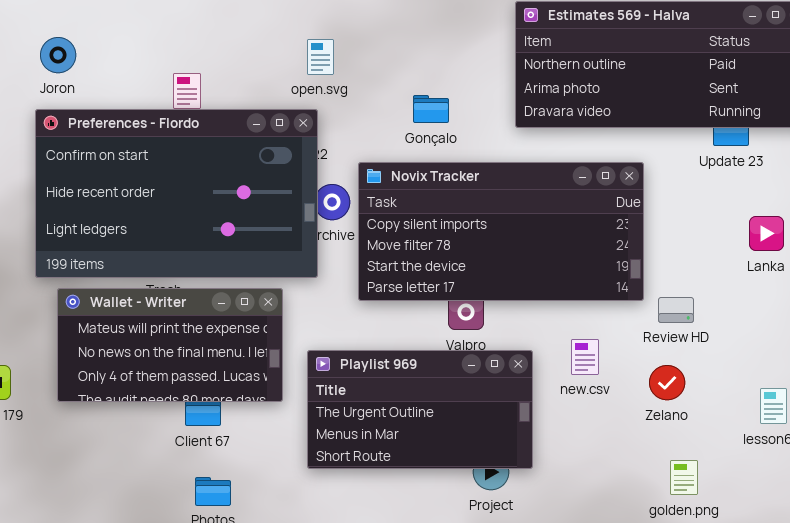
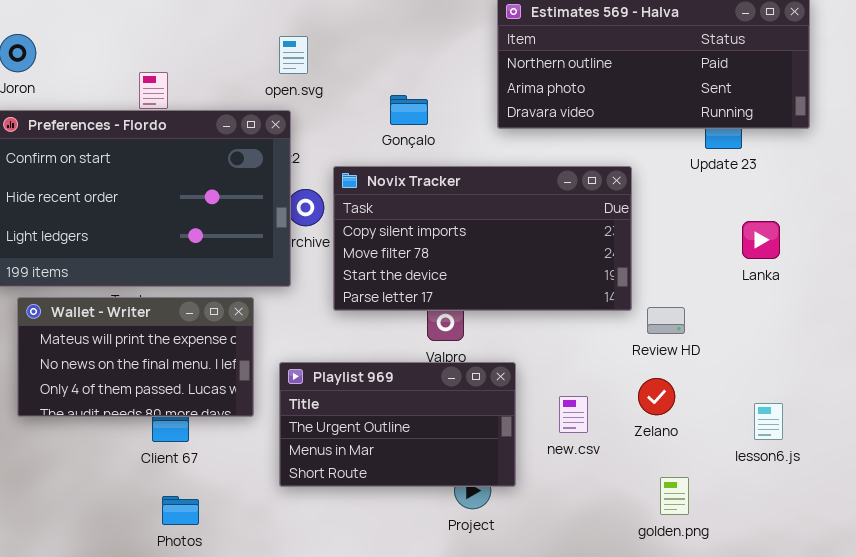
new.csv: [571,339,599,375] -> [559,396,588,433], moved

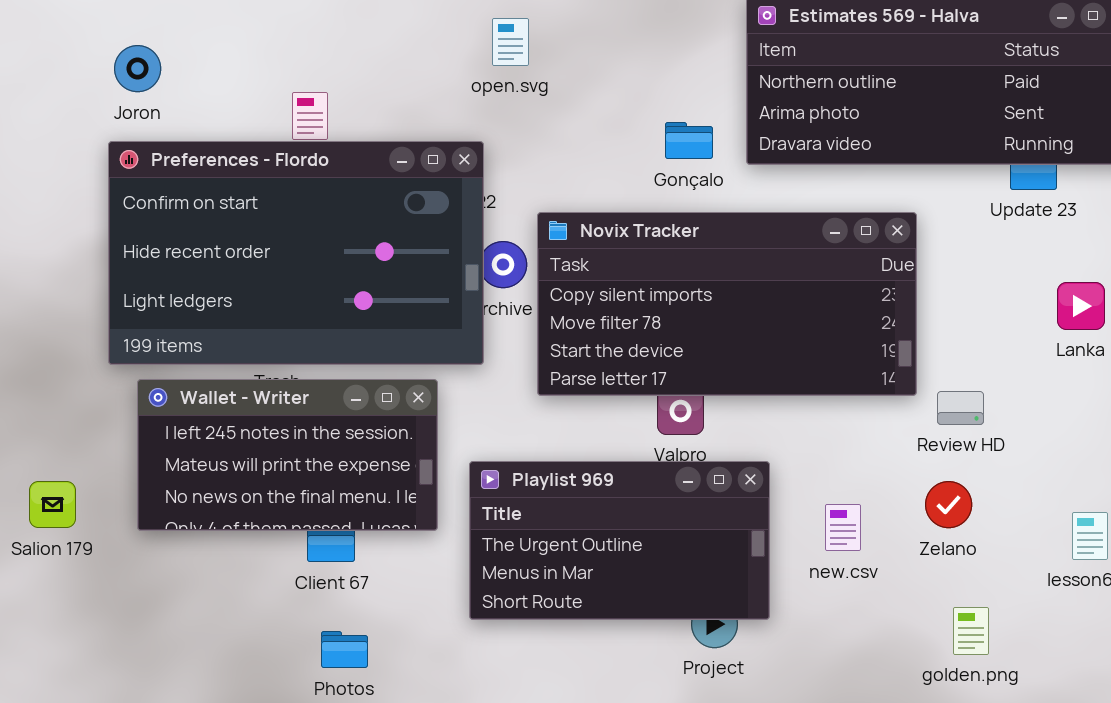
open.svg: [279,36,308,74] -> [492,18,529,66], moved
Gonçalo: [390,95,428,125] -> [665,122,713,159], moved
Wallet - Writer: [17,297,254,417] -> [137,379,438,531], scrolled up 1 row

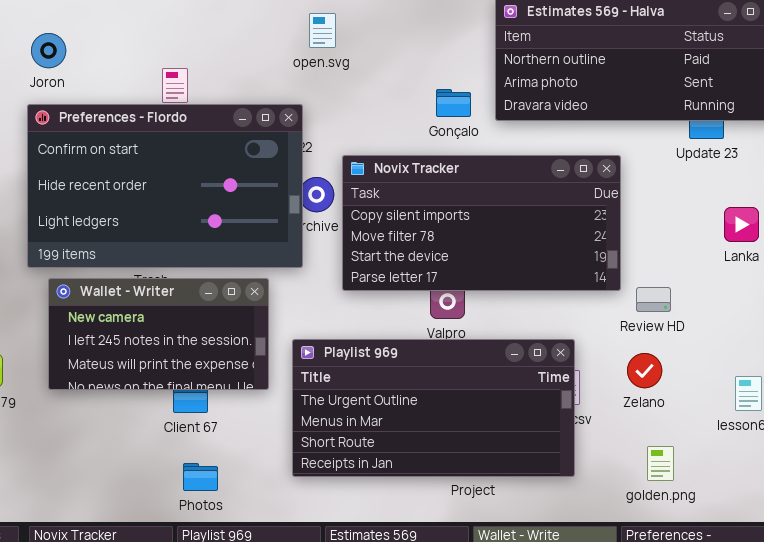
Wallet - Writer: [137,379,438,531] -> [48,278,269,390], scrolled up 1 row
Playlist 969: [469,461,770,620] -> [292,339,575,477], resized

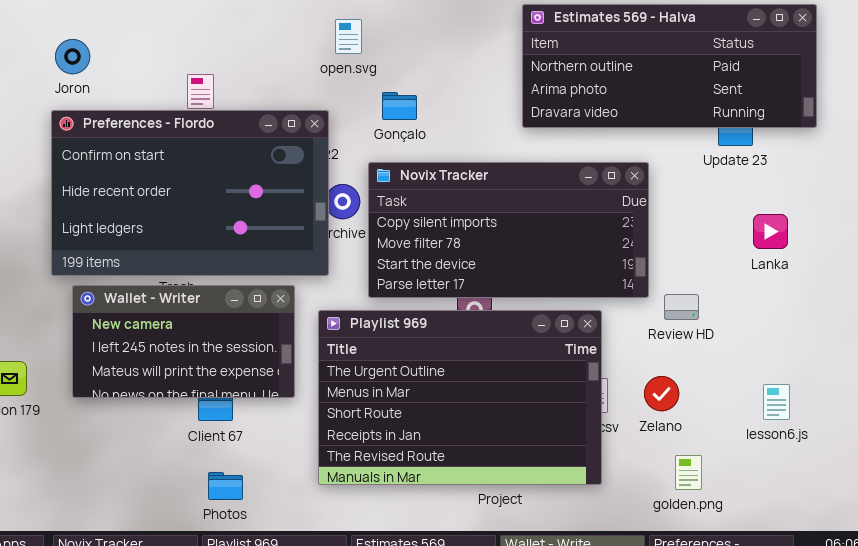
Gonçalo: [436,89,471,117] -> [382,92,417,120], moved
Playlist 969: [292,339,575,477] -> [318,310,602,485], resized
Zelano: [627,353,662,388] -> [644,376,679,411], moved

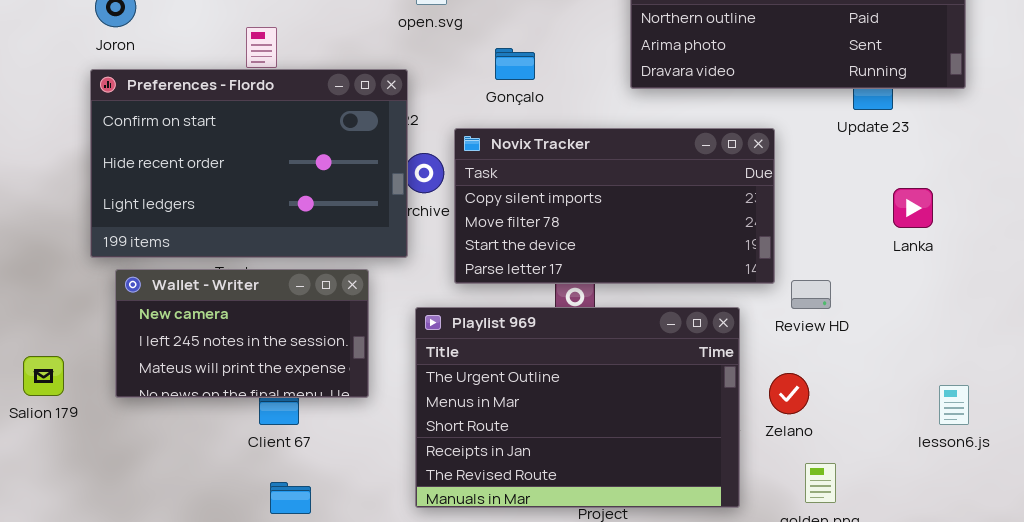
Gonçalo: [382,92,417,120] -> [495,48,535,80], moved
Playlist 969: [318,310,602,485] -> [415,307,740,508], moved
lesson6.js: [763,384,790,420] -> [939,385,969,425], moved

